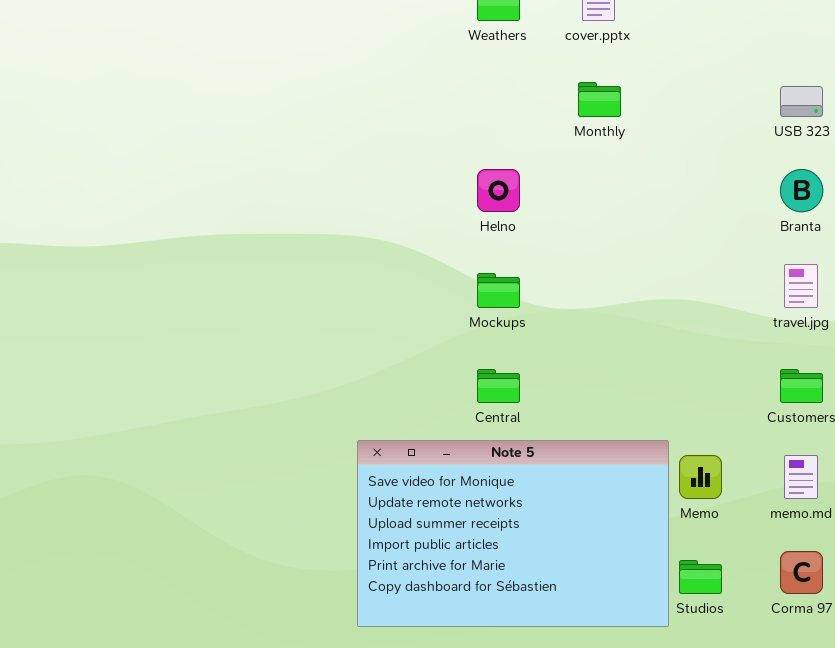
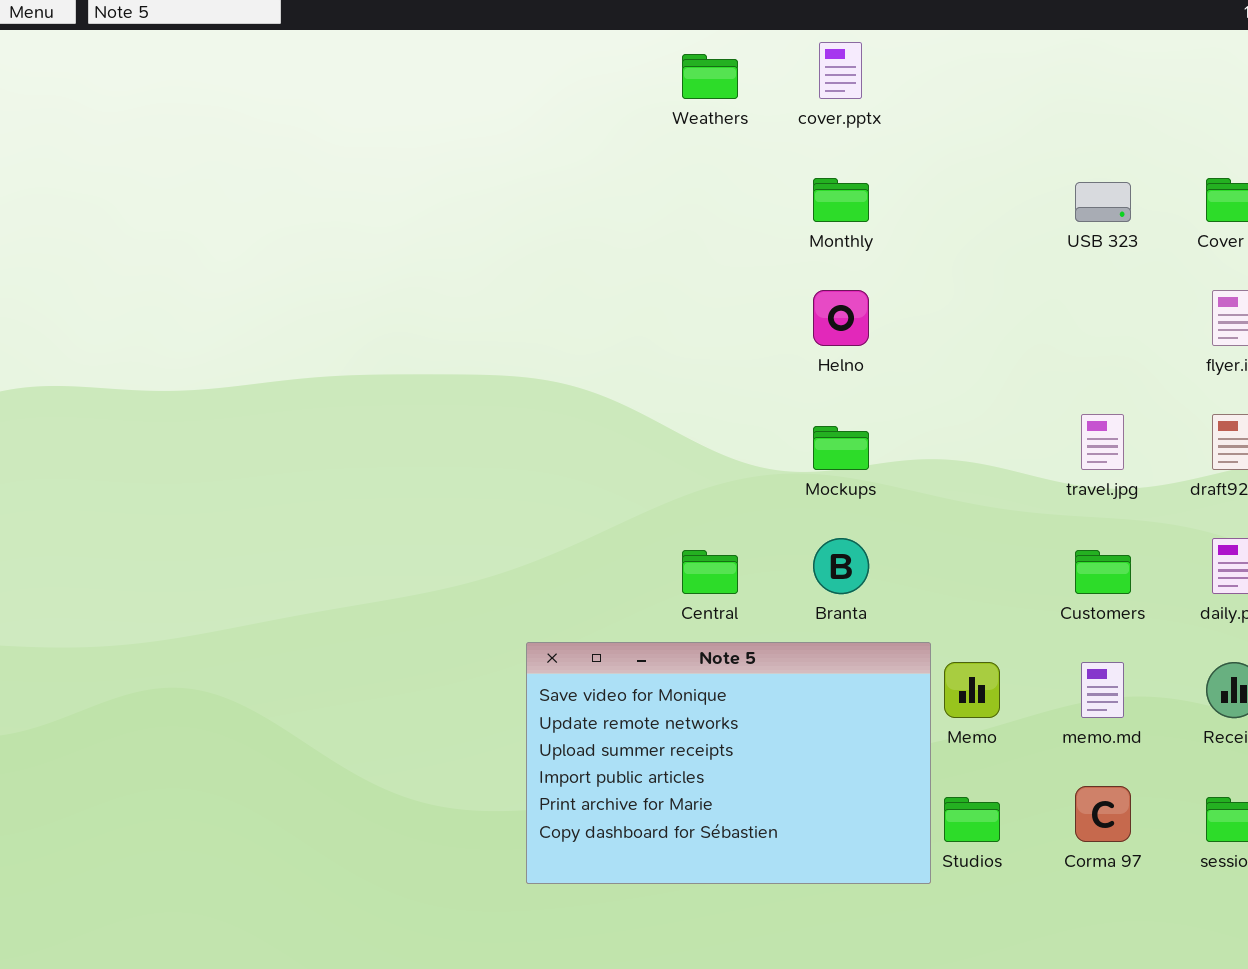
Helno: [477,169,520,212] -> [813,290,869,346], moved
Branta: [780,169,823,212] -> [813,538,869,594], moved
Mockups: [477,273,520,308] -> [813,426,869,470], moved

